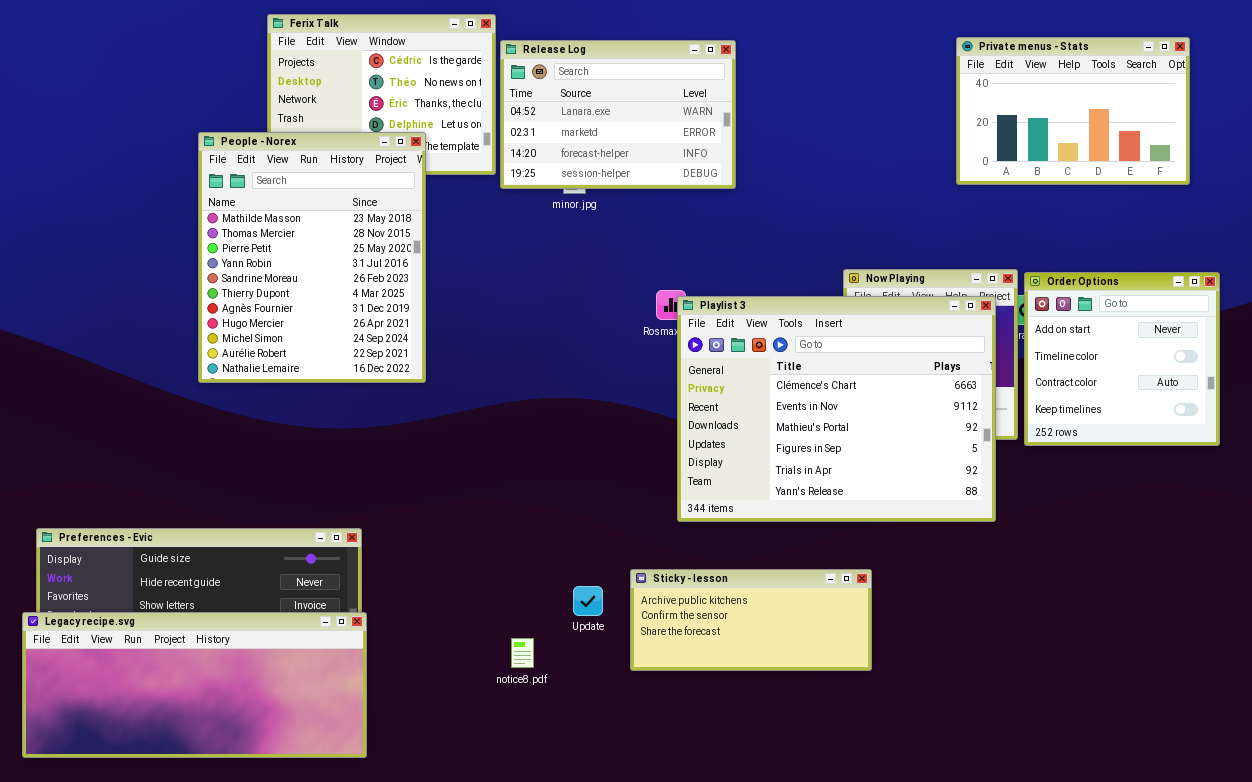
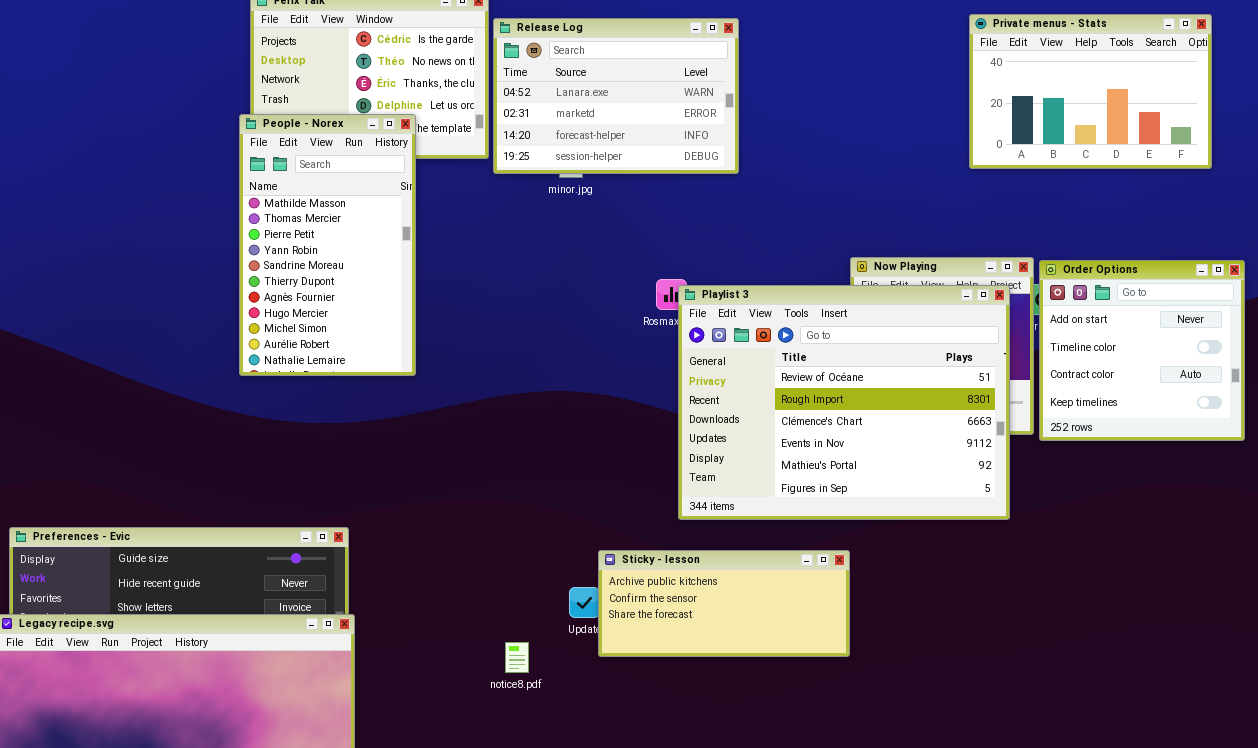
People - Norex: [198,132,426,383] -> [239,114,416,376], resized
Playlist 3: [677,296,996,522] -> [678,285,1010,520], scrolled up 2 rows
Sticky - lesson: [630,569,872,671] -> [598,550,850,657], moved

